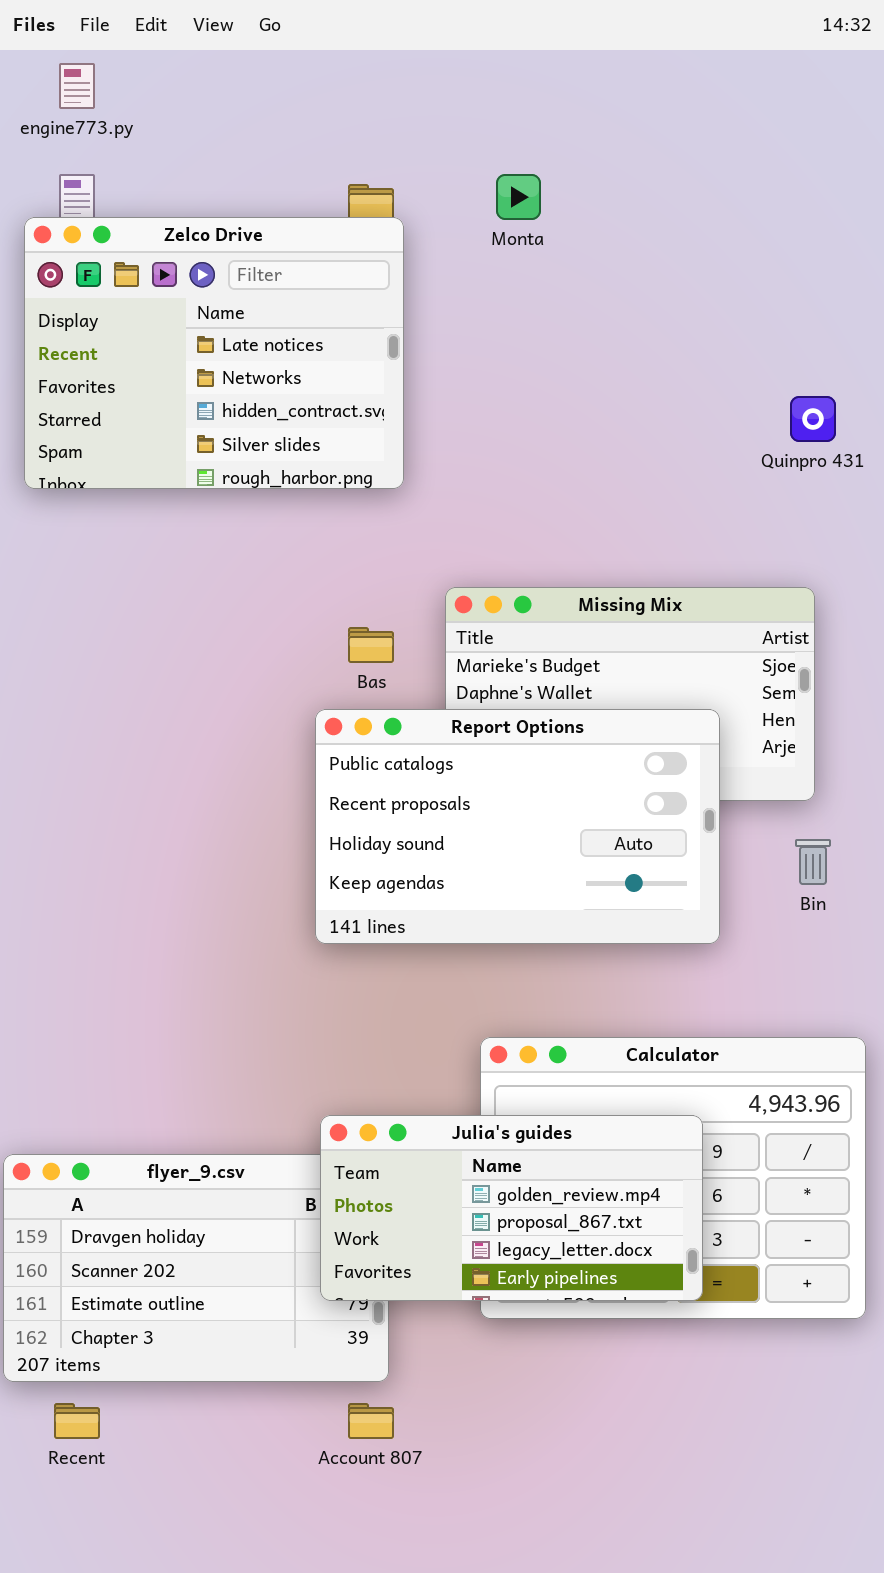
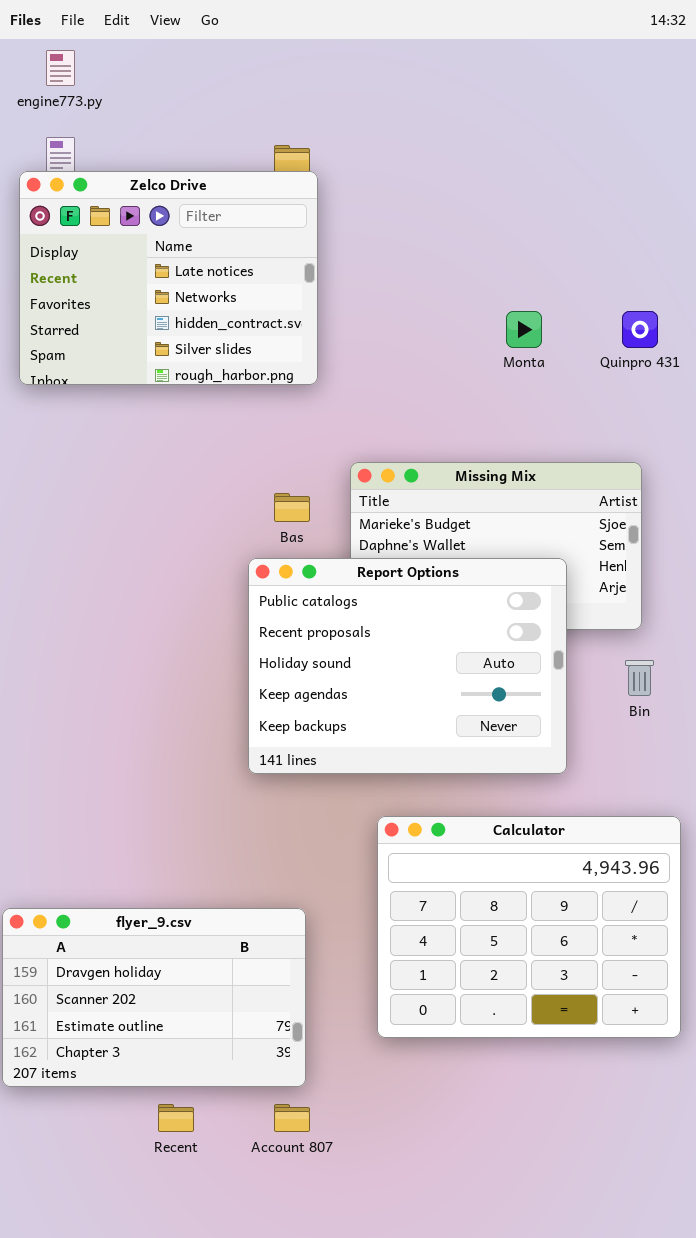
Monta: [496,174,541,220] -> [506,311,542,348], moved
Report Options: [315,709,720,944] -> [248,558,567,774], resized
Julia's guides: [320,1115,703,1301] -> none, closed
Recent: [54,1403,100,1439] -> [158,1104,194,1132], moved

